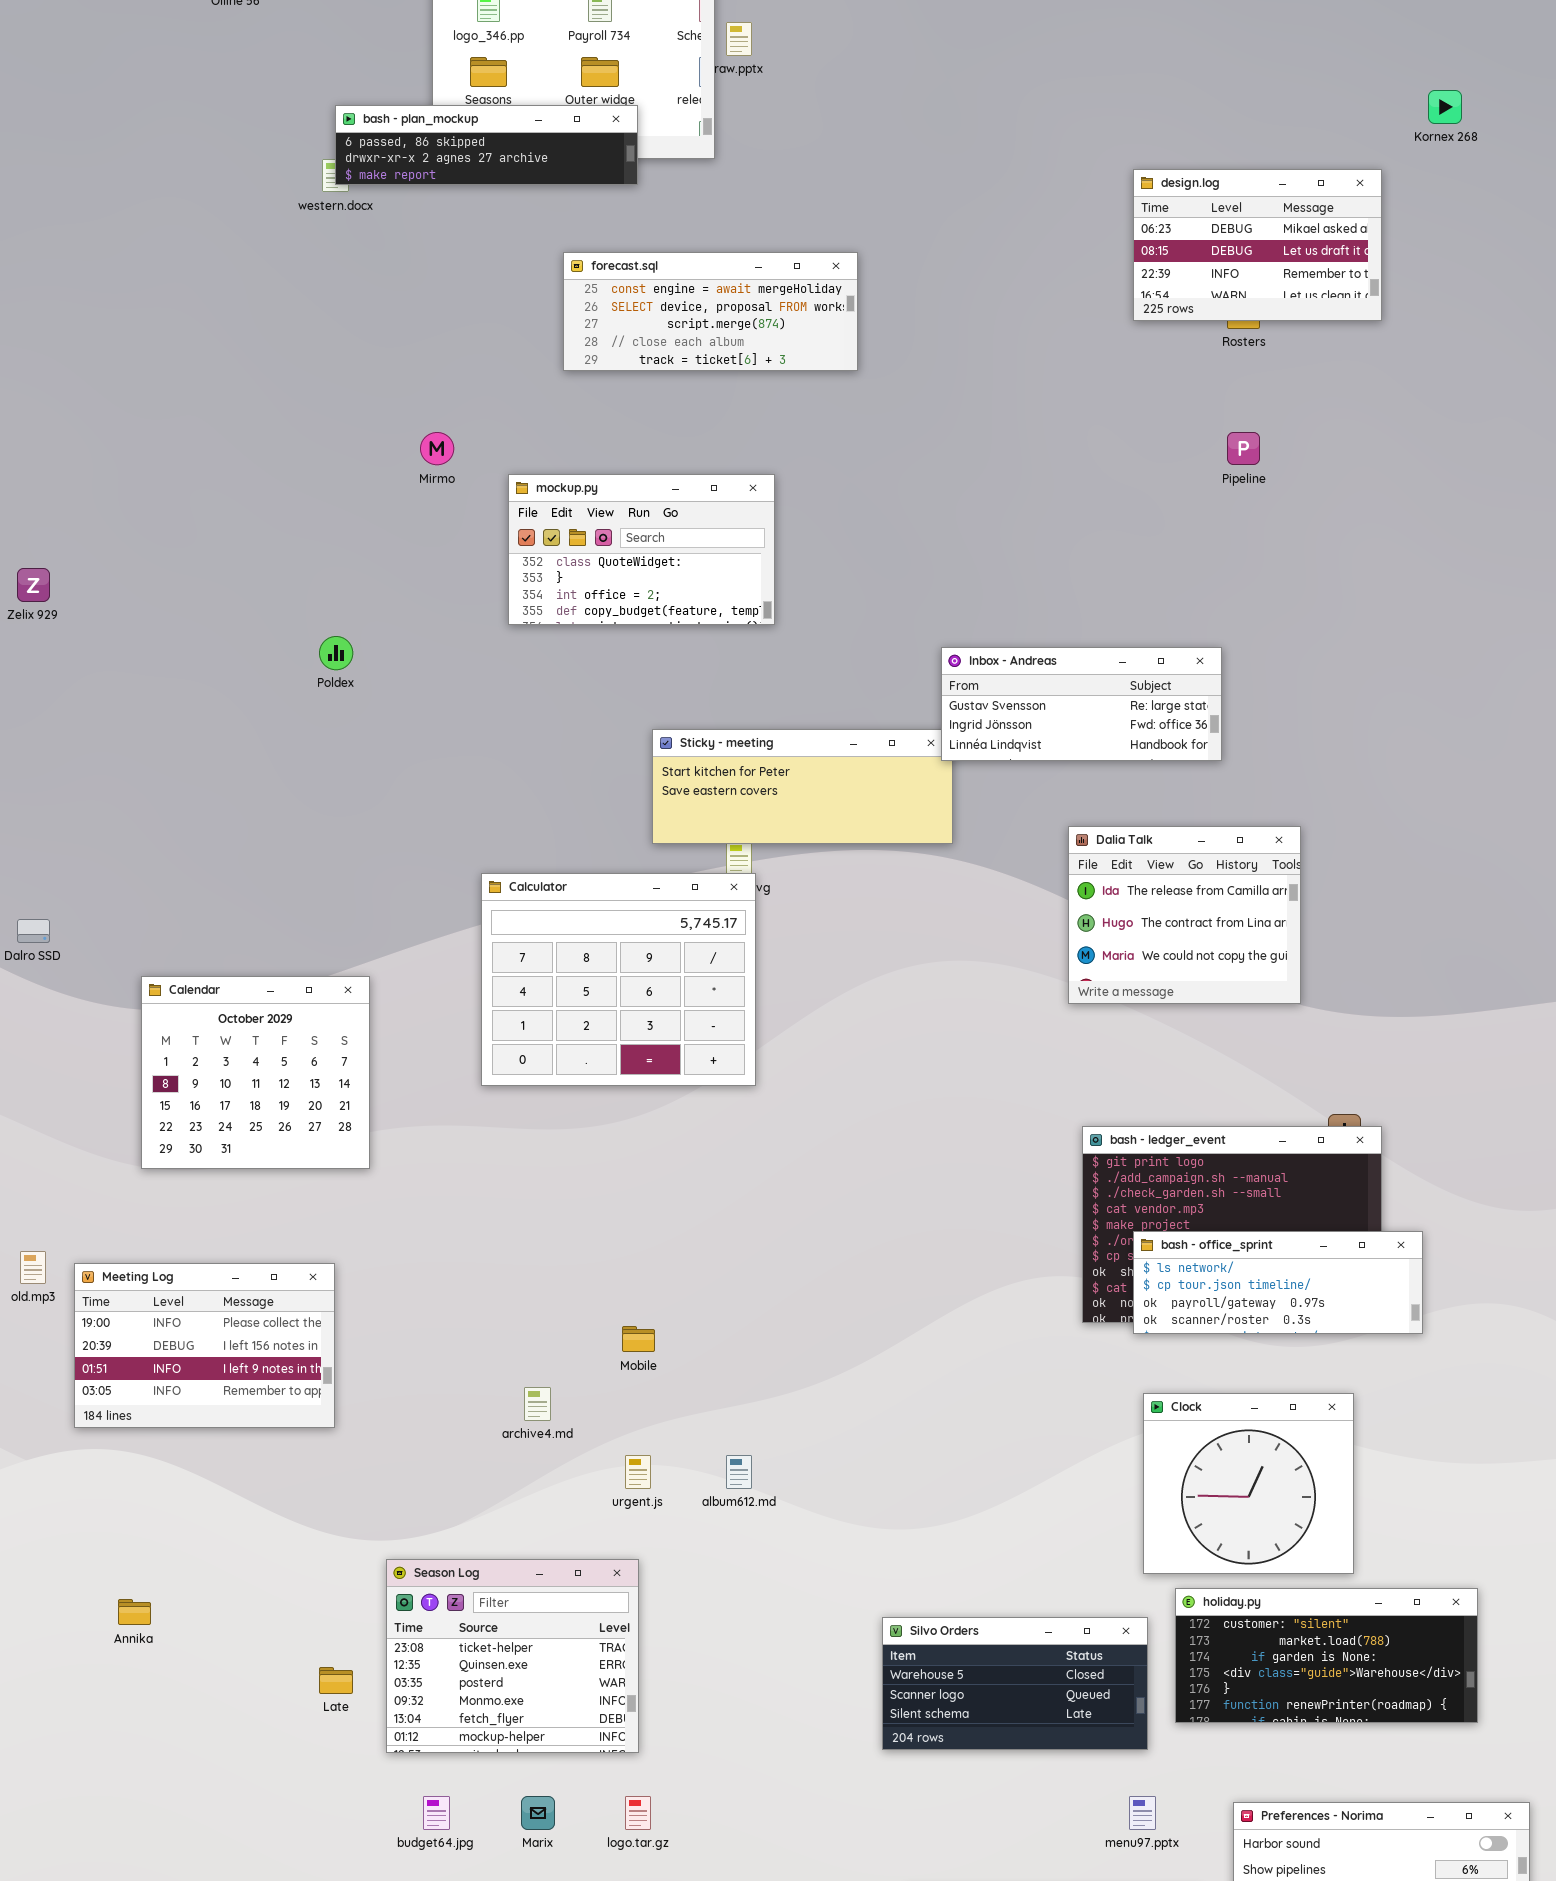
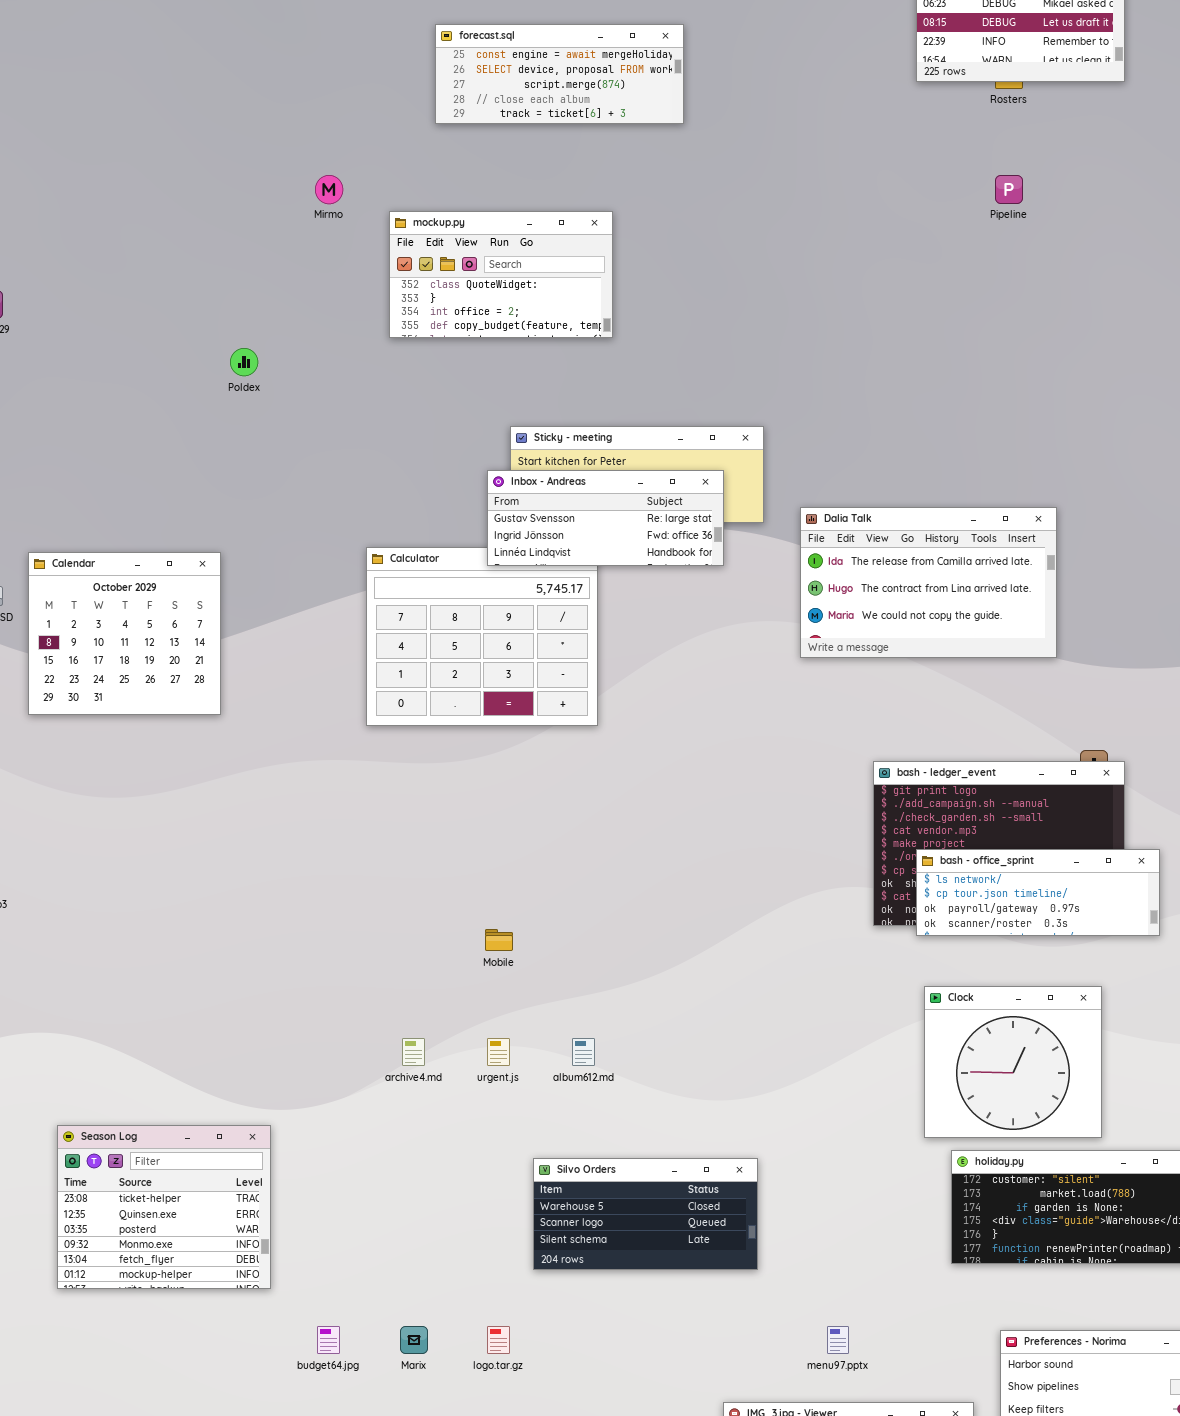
Inbox - Andreas: [941,647,1222,761] -> [487,470,724,566], moved
Dalia Talk: [1068,826,1301,1004] -> [800,507,1057,658], resized
Calendar: [141,976,370,1169] -> [28,552,221,715], moved
Meeting Log: [74,1263,335,1428] -> none, closed
archive4.md: [524,1387,551,1421] -> [402,1038,425,1066], moved
Season Log: [386,1559,639,1753] -> [57,1125,271,1289], moved
Silvo Orders: [882,1617,1148,1750] -> [533,1158,758,1270], moved
menu97.pptx: [1129,1796,1156,1830] -> [827,1326,849,1354], moved

